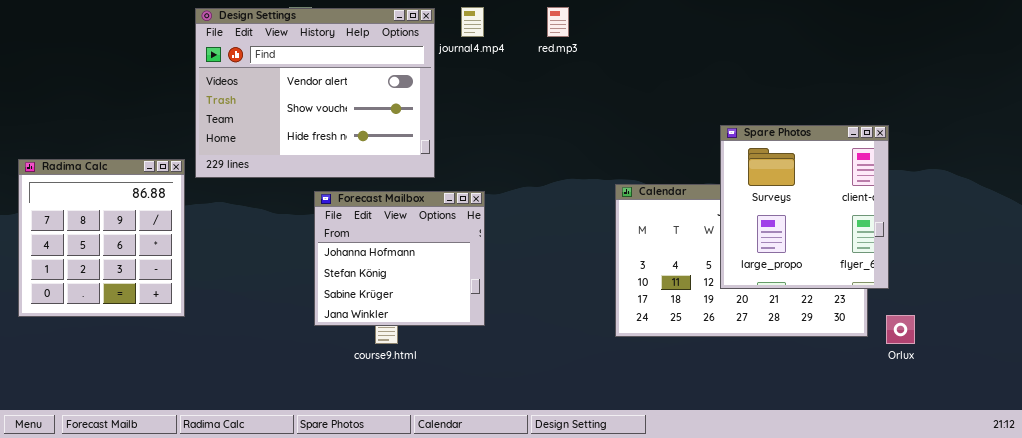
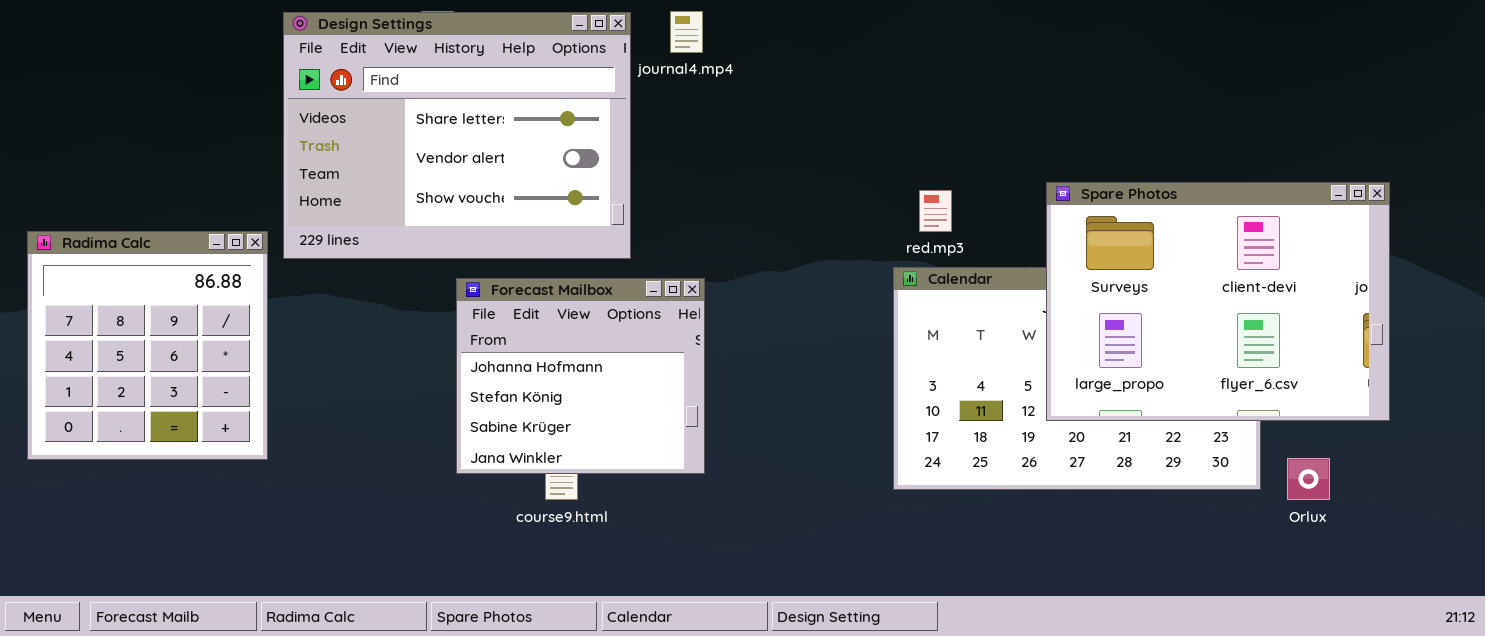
red.mp3: [547,7,569,37] -> [919,190,952,232], moved
Design Settings: [195,8,435,178] -> [283,12,631,259], scrolled up 1 row
Spare Photos: [720,125,889,289] -> [1046,182,1390,421], resized

